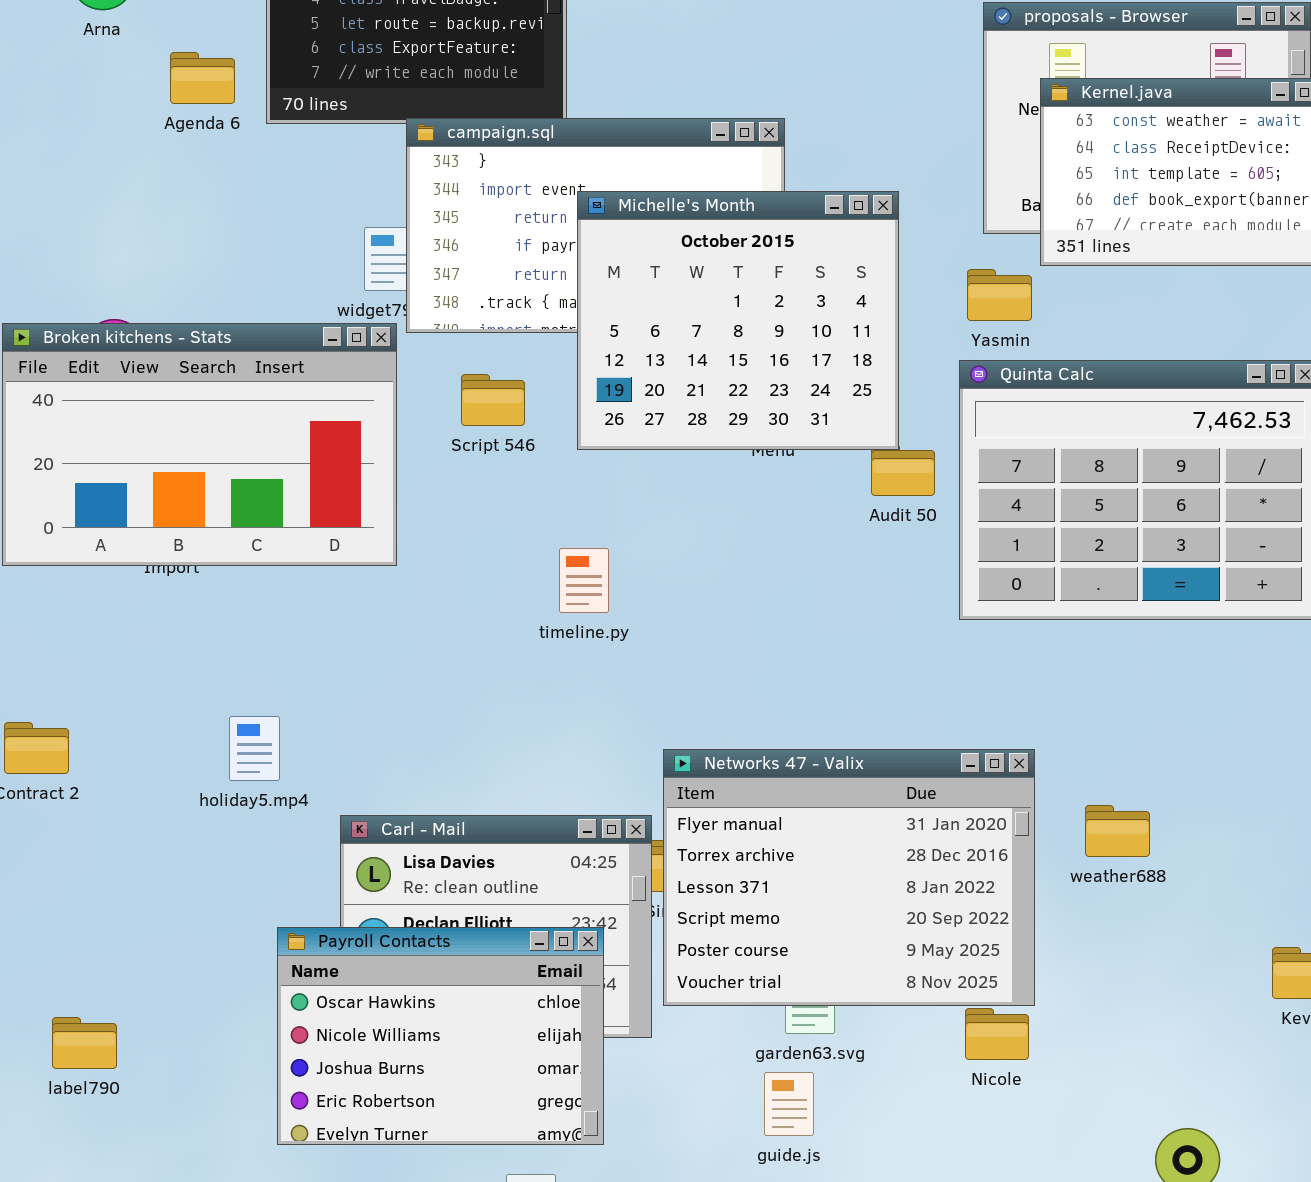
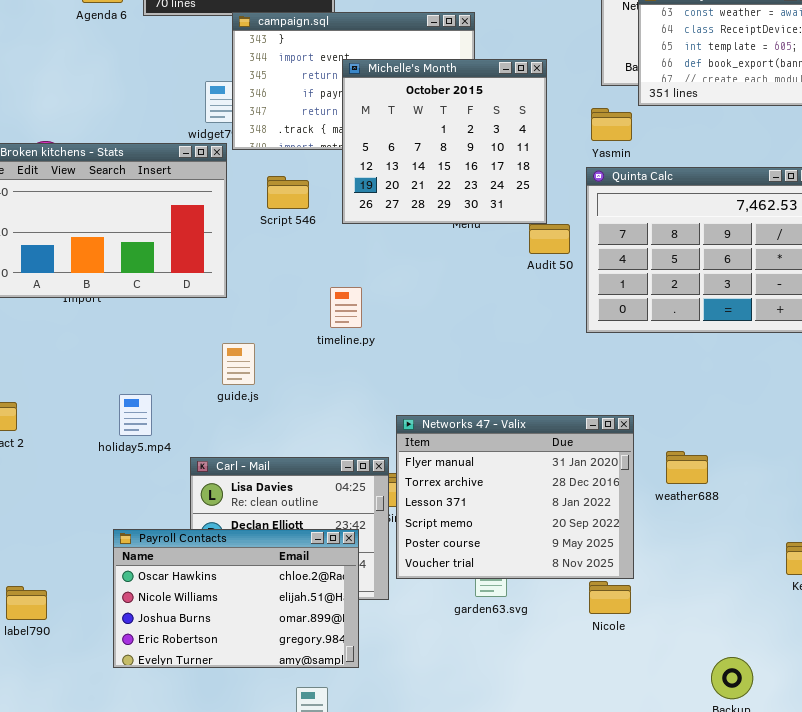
Payroll Contacts: [277,927,604,1145] -> [113,529,359,668], resized
guide.js: [764,1072,814,1136] -> [222,343,255,385], moved

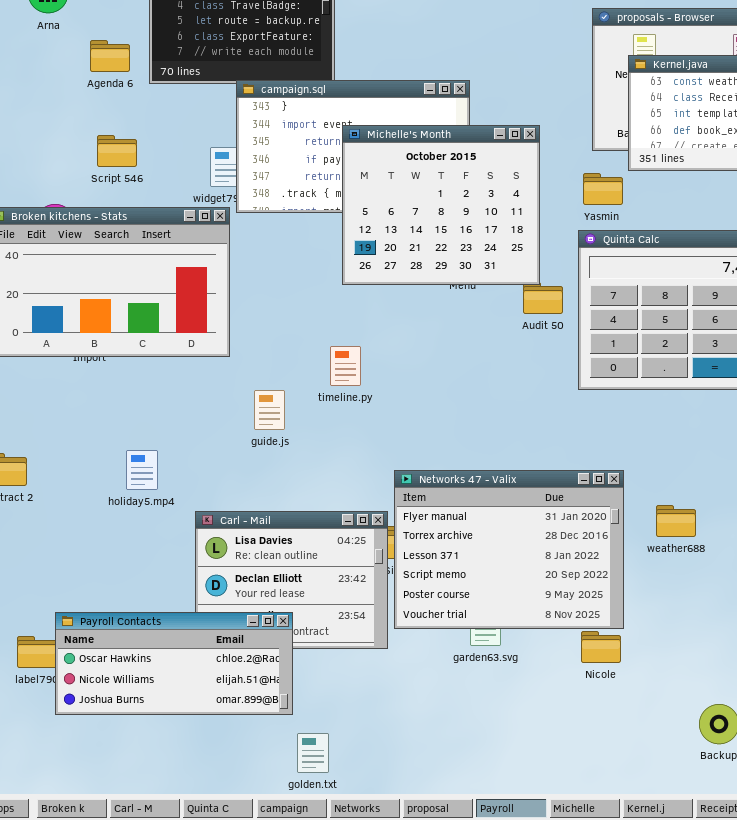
Script 546: [267,176,309,209] -> [97,135,137,167], moved
guide.js: [222,343,255,385] -> [254,390,285,430], moved
Payroll Contacts: [113,529,359,668] -> [55,612,293,715], moved, resized

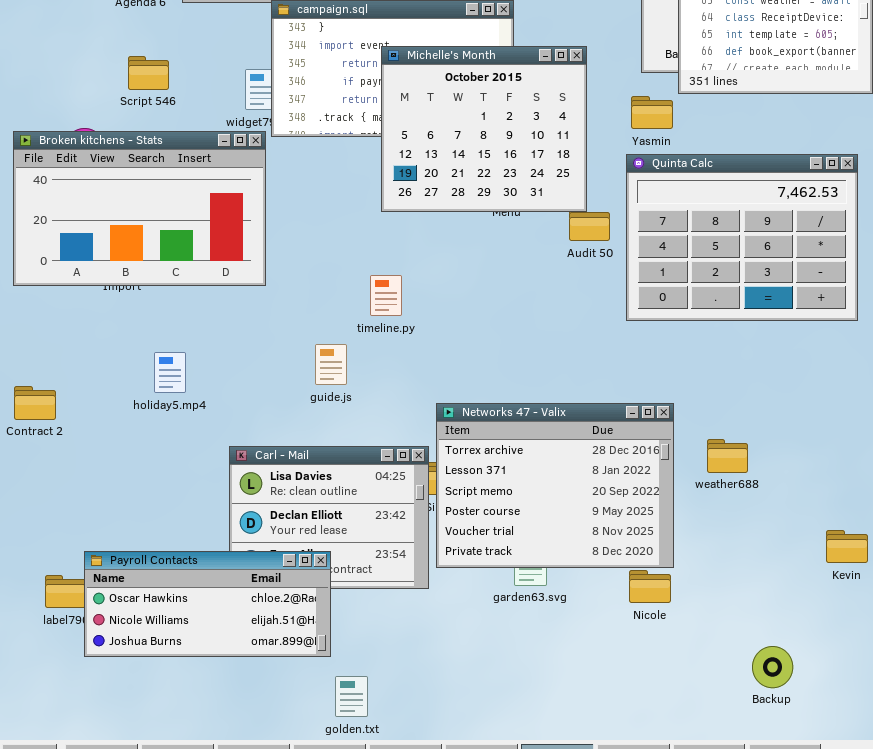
guide.js: [254,390,285,430] -> [315,344,347,385], moved
holiday5.mp4: [126,450,158,490] -> [154,352,186,393], moved
Networks 47 - Valix: [394,470,624,629] -> [436,403,674,568], scrolled down 1 row

